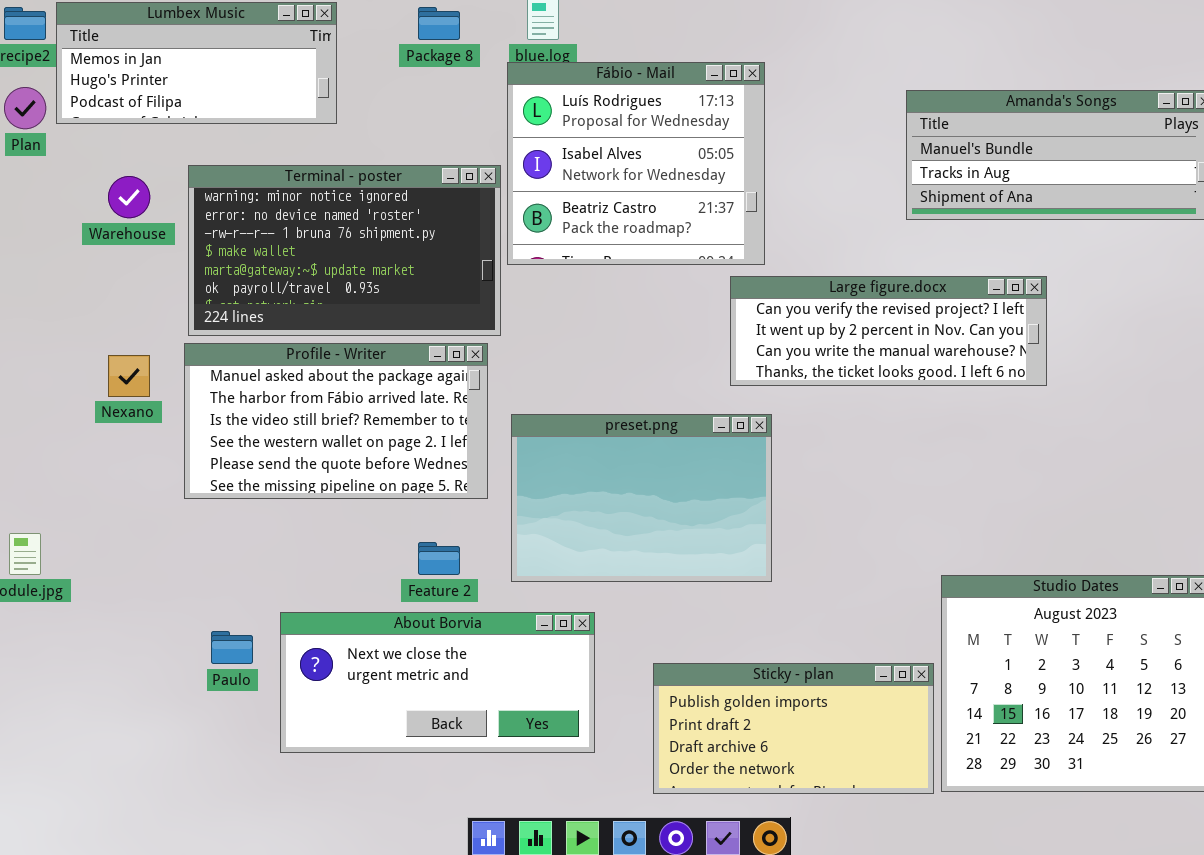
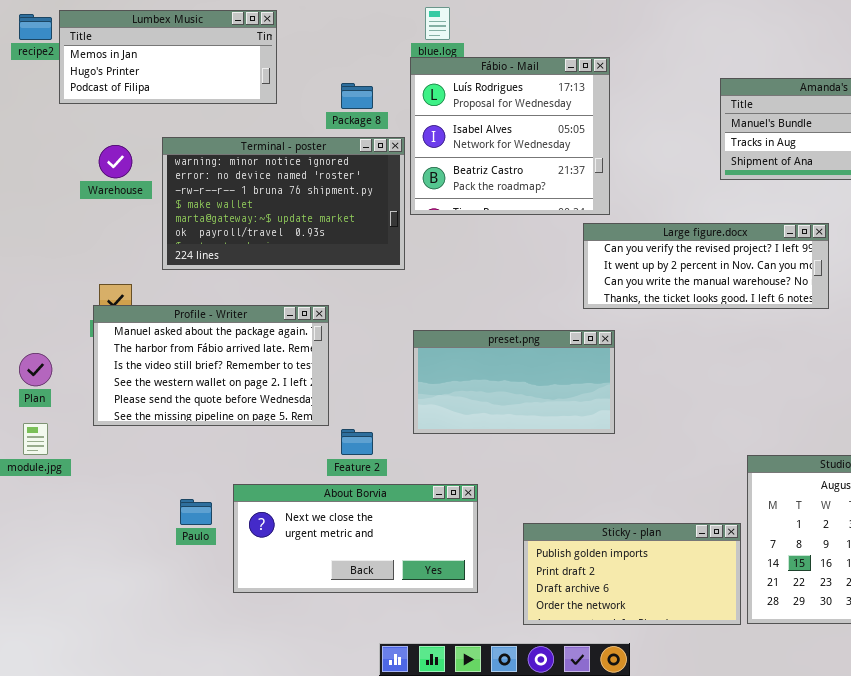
Package 8: [418,7,460,40] -> [341,83,373,109], moved
Plan: [4,87,46,129] -> [19,353,52,386], moved
Profile - Writer: [184,343,488,499] -> [93,305,329,426], moved
preset.png: [511,414,772,582] -> [413,330,615,434], resized

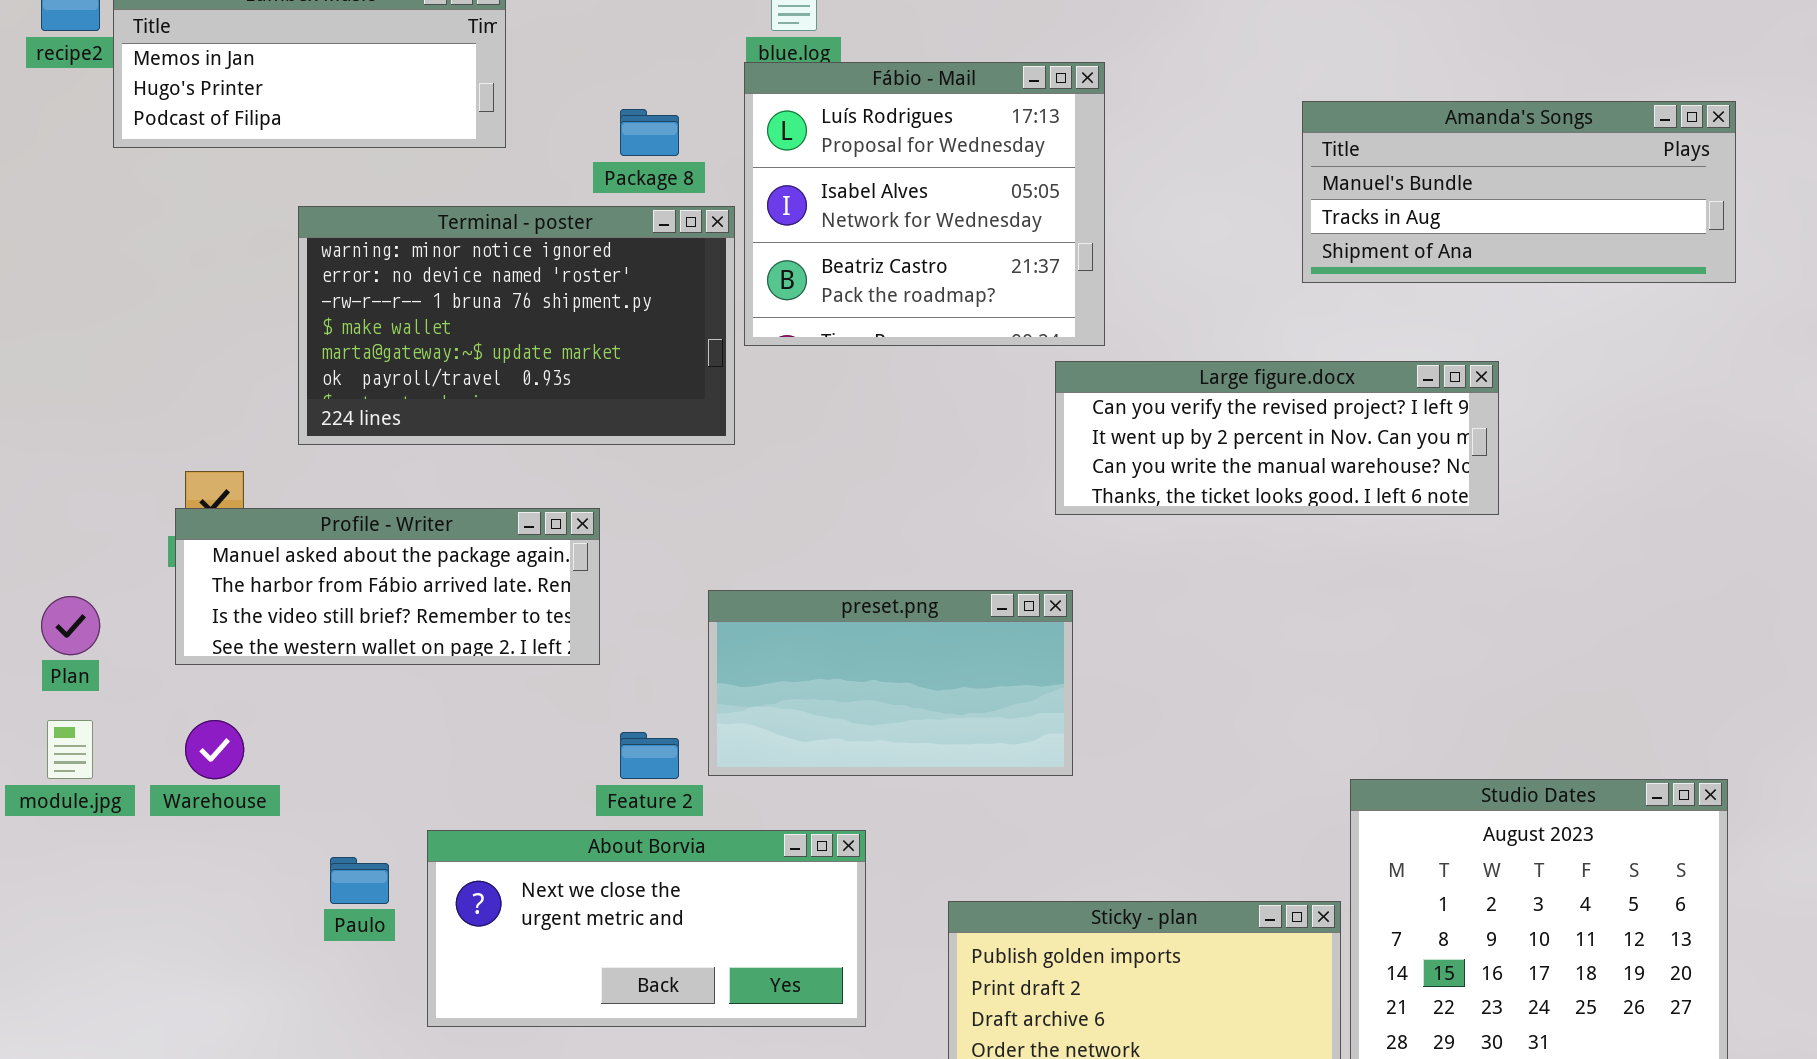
Warehouse: [99,145,132,178] -> [185,720,244,779], moved
Profile - Writer: [93,305,329,426] -> [175,508,600,665], resized
preset.png: [413,330,615,434] -> [708,590,1073,776], moved

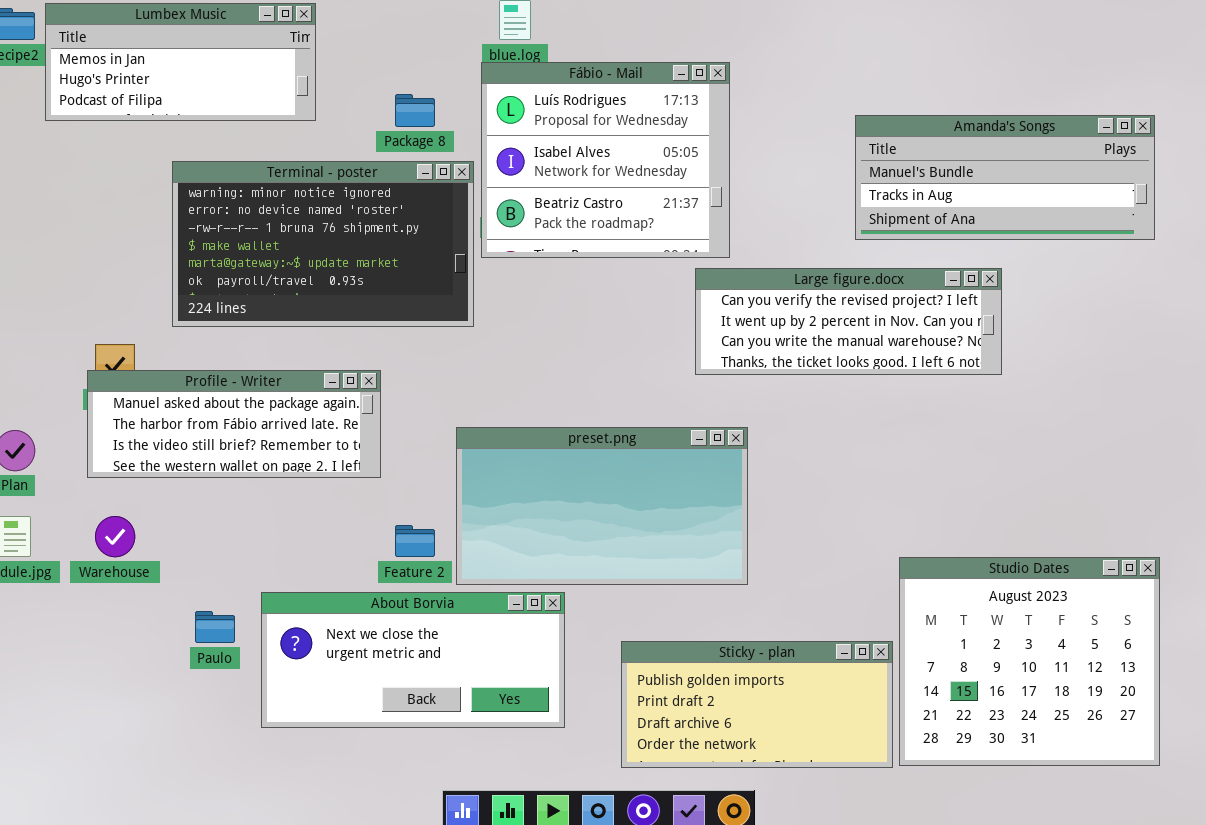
Amanda's Songs: [1302,101,1736,283] -> [855,115,1155,240], moved
preset.png: [708,590,1073,776] -> [456,427,748,585], resized

